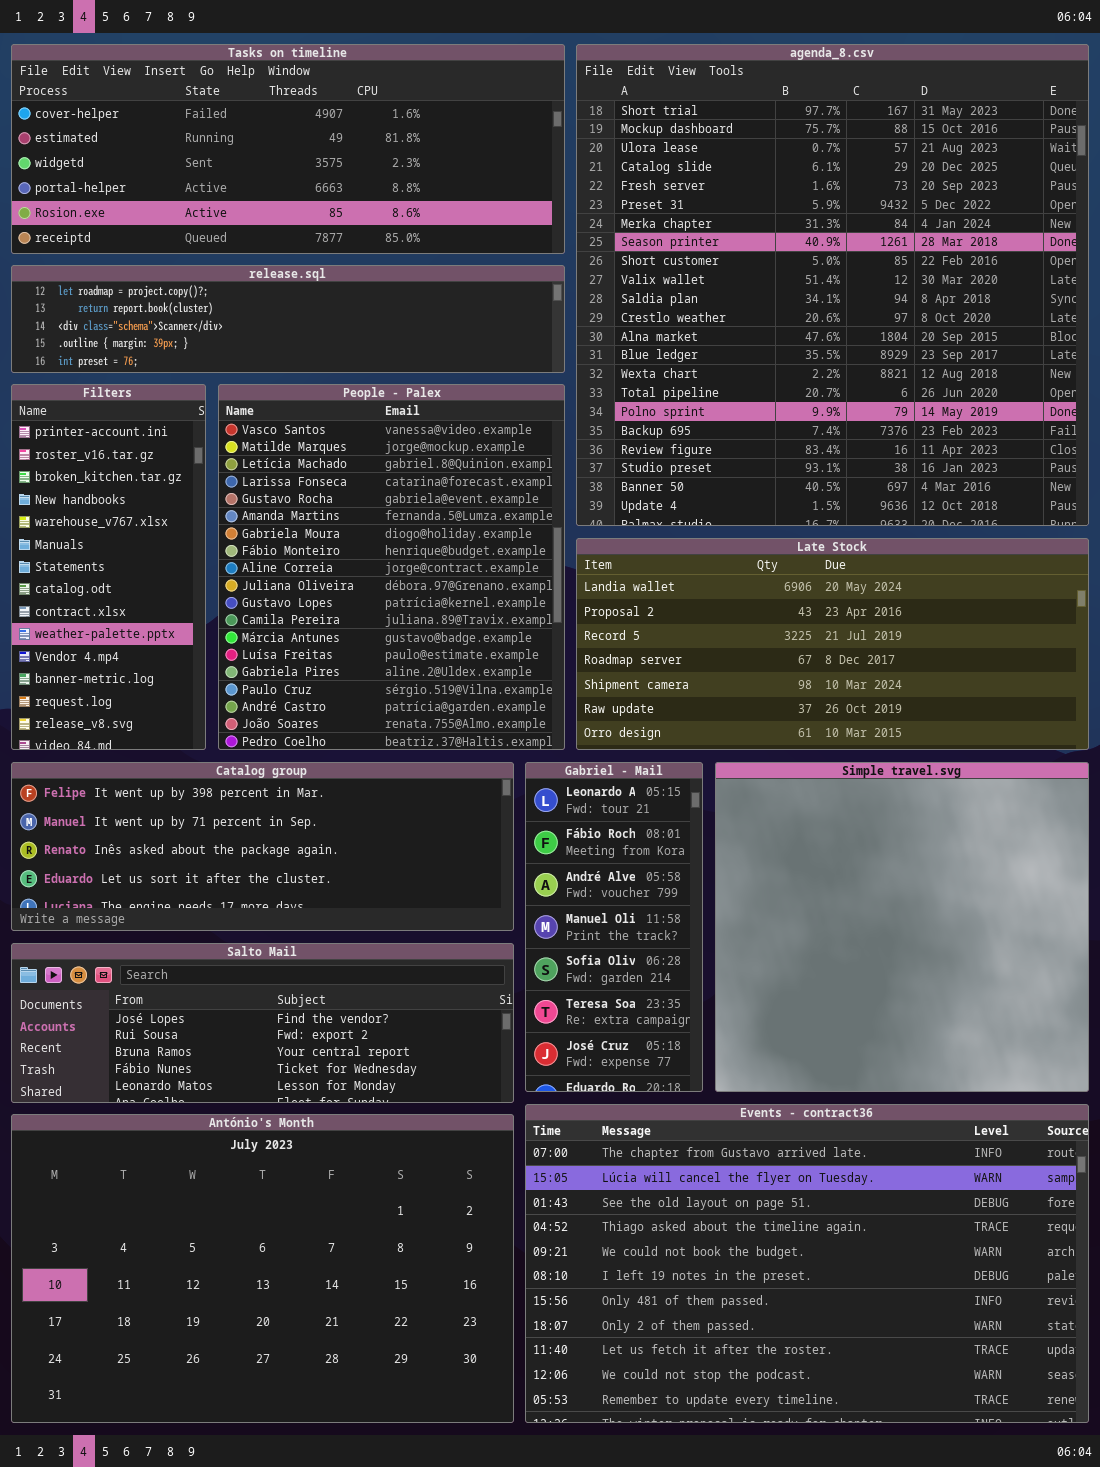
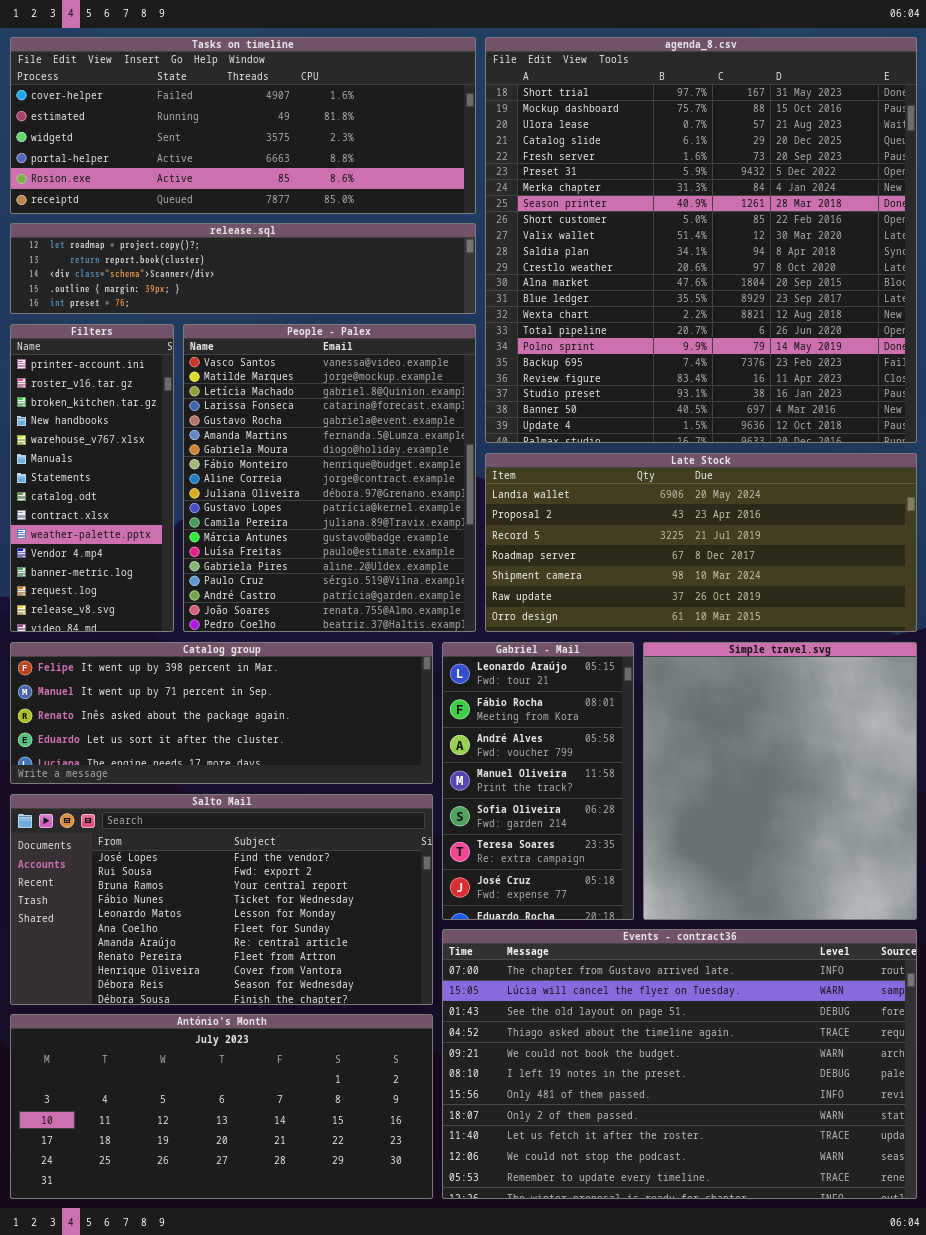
Gabriel - Mail: [525,762,703,1092] -> [442,642,634,920], resized
Simple travel.svg: [715,762,1089,1092] -> [643,642,917,920], resized
Salto Mail: [11,943,514,1103] -> [10,794,433,1005], resized
António's Month: [11,1114,514,1423] -> [10,1014,433,1199], resized

